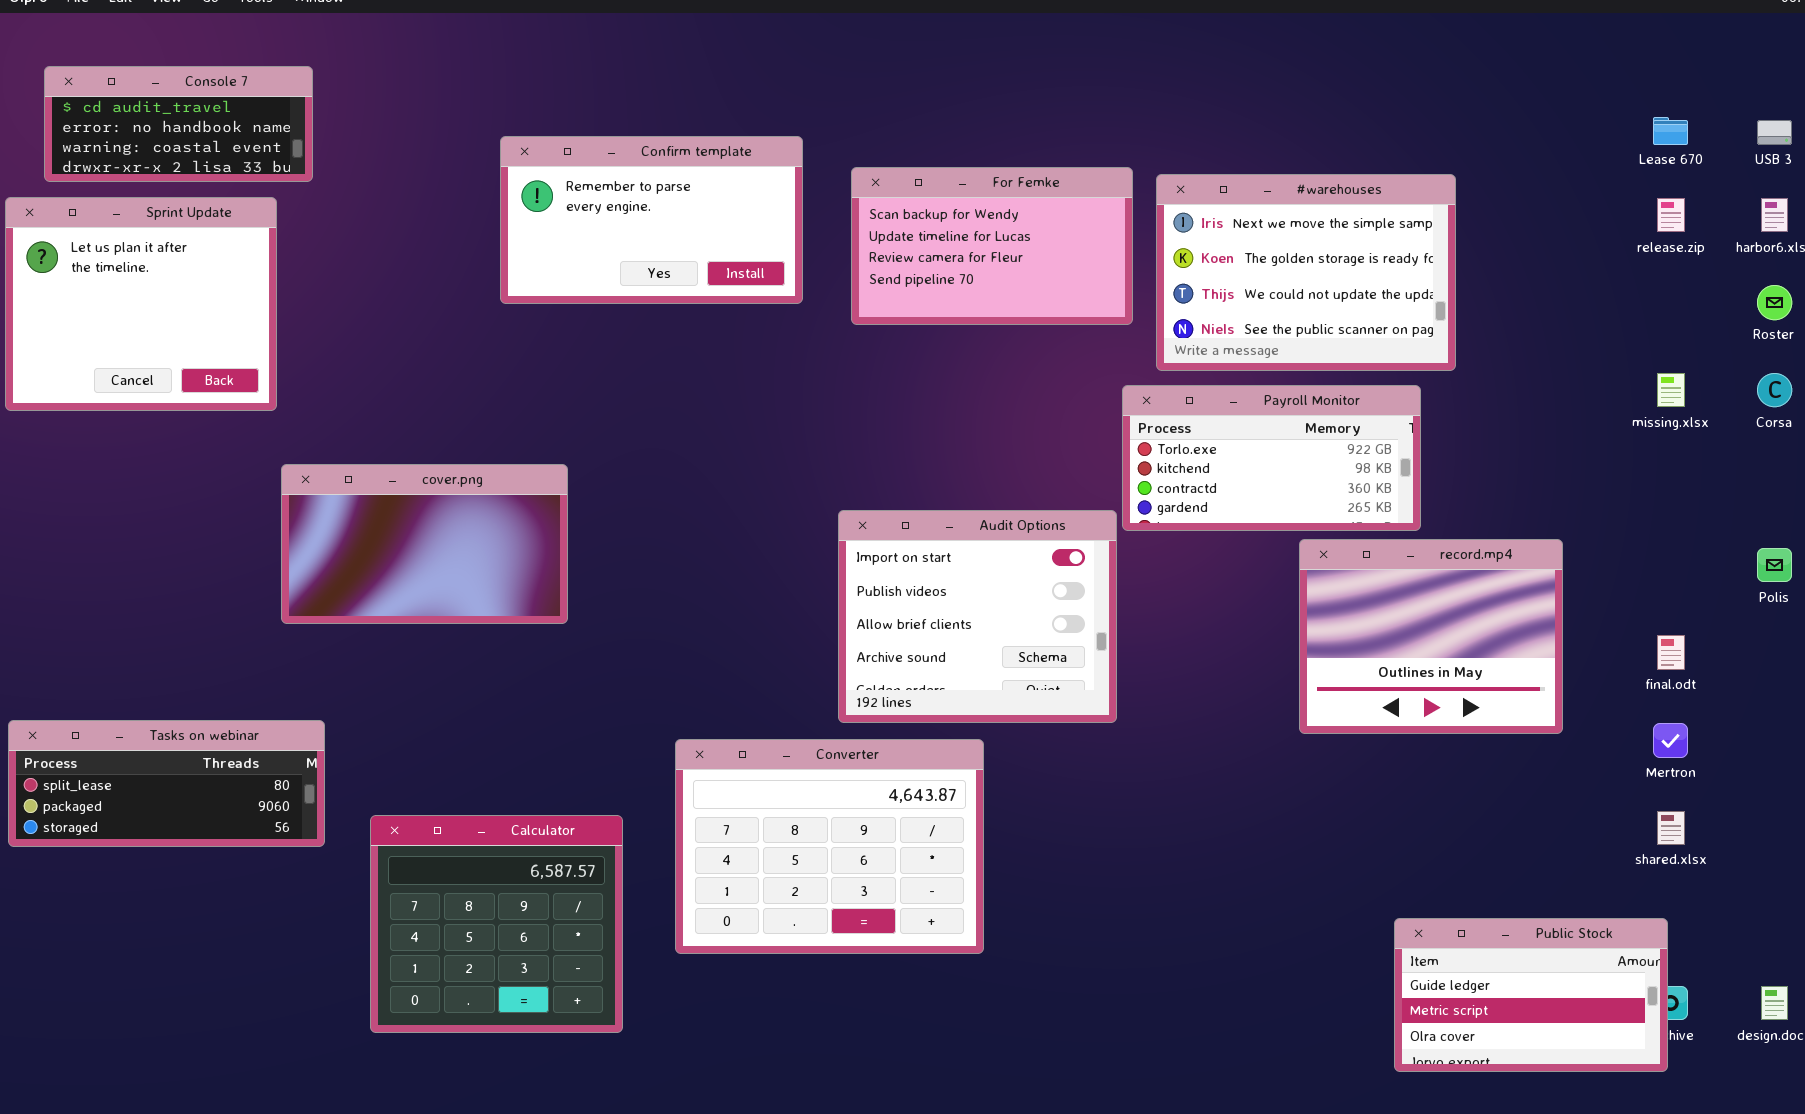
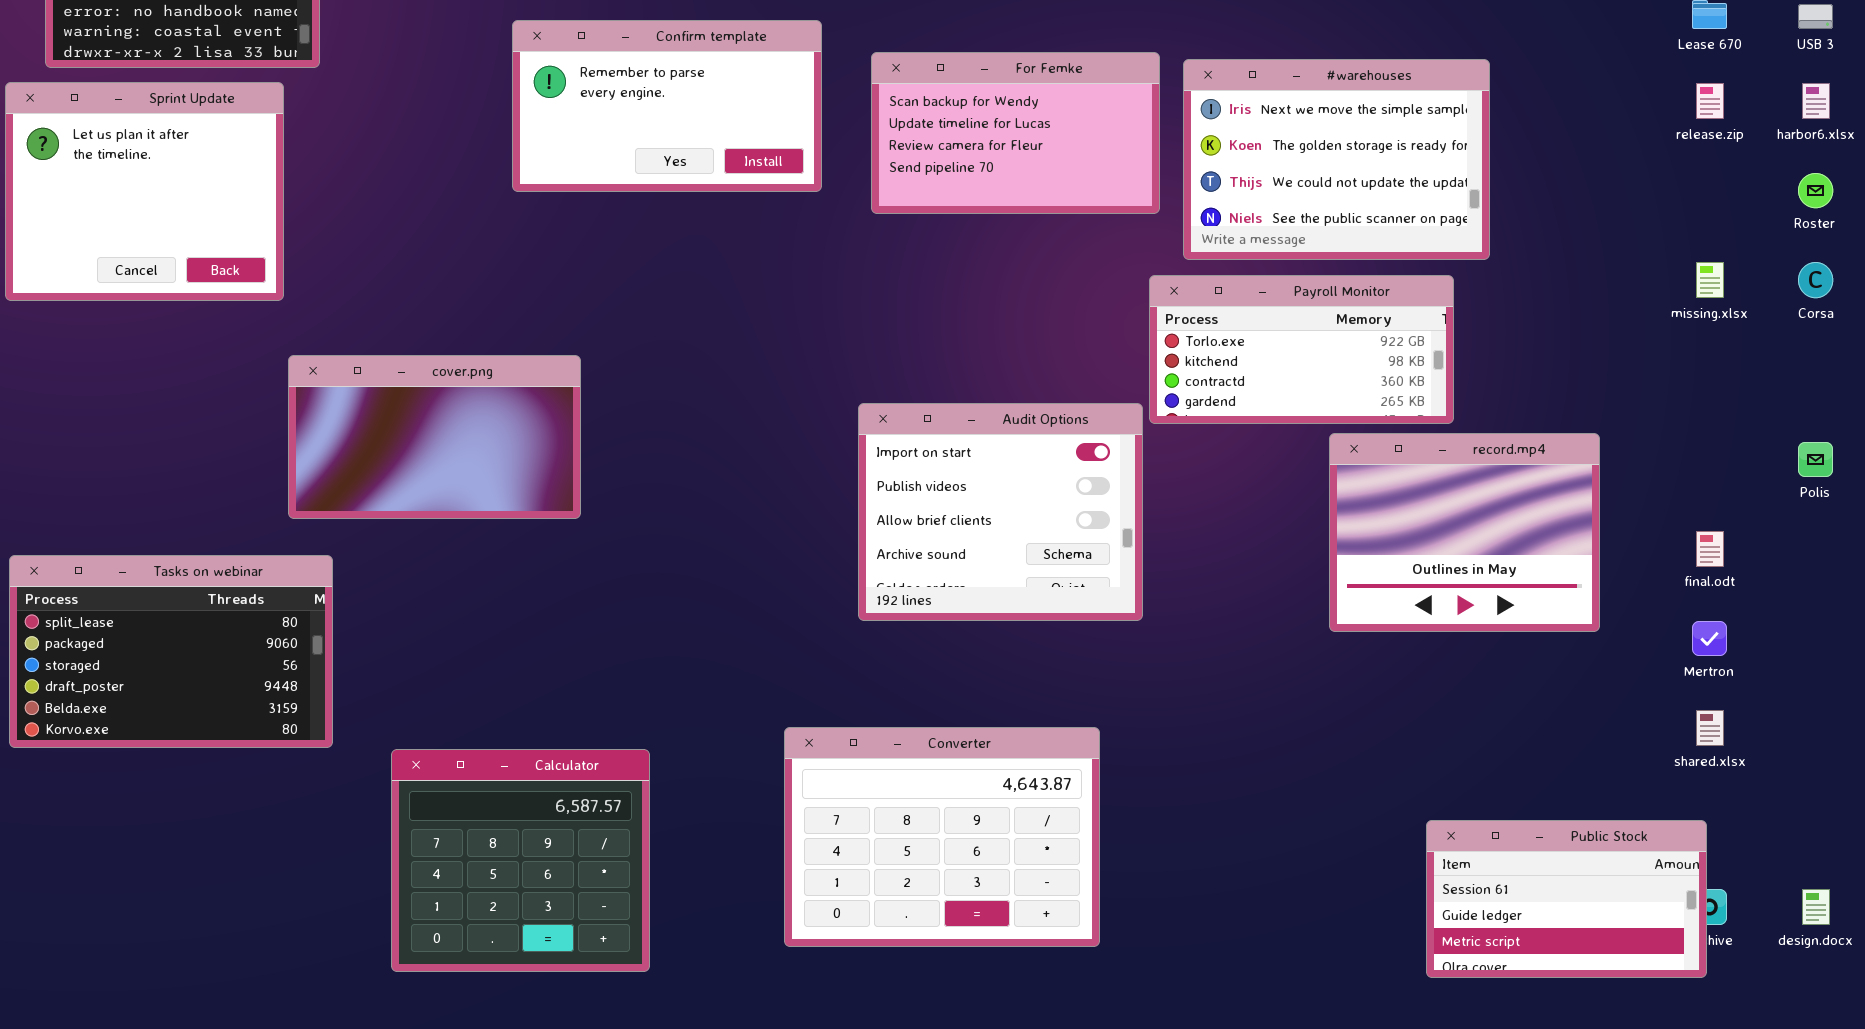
Tasks on webinar: [8,720,325,847] -> [9,555,333,748], resized
Converter: [675,739,984,954] -> [784,727,1100,947], moved
Calculator: [370,815,623,1033] -> [391,749,650,972], moved
Public Stock: [1394,918,1668,1072] -> [1426,820,1707,978], scrolled up 1 row

